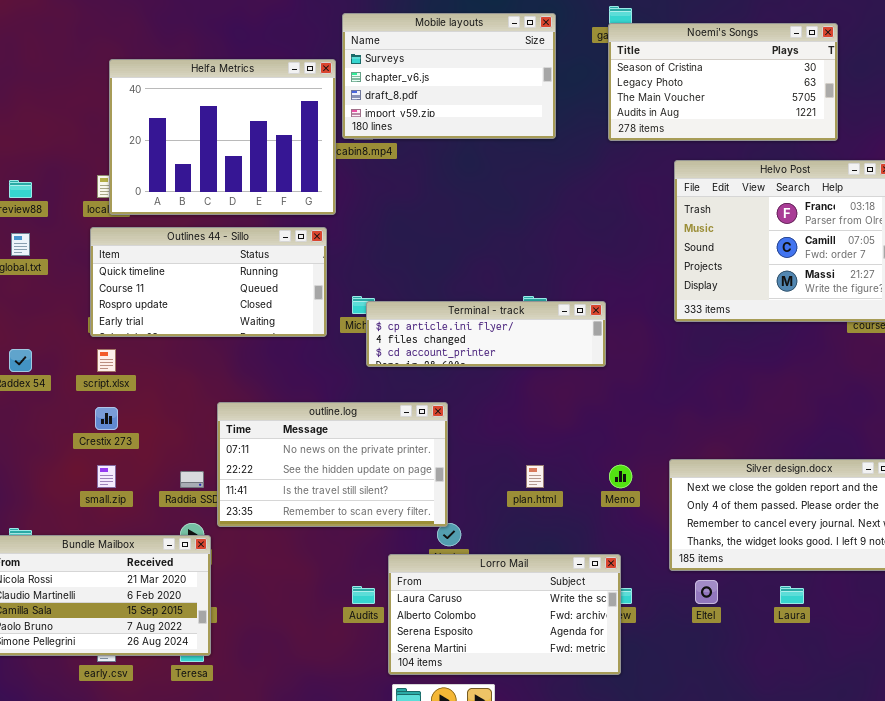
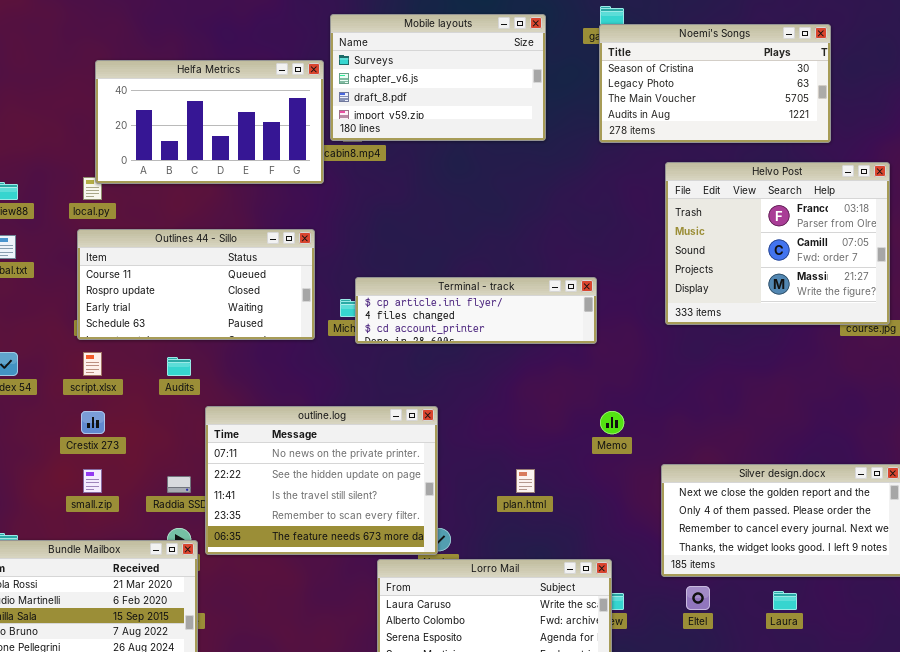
Helfa Metrics: [109,59,336,215] -> [95,60,324,184], resized
Outlines 44 - Sillo: [90,227,327,337] -> [77,229,315,340], scrolled down 1 row
Terminal - track: [366,301,606,367] -> [355,277,597,344], moved
outline.log: [217,402,448,527] -> [205,406,438,555], resized
Memo: [609,465,632,488] -> [600,411,624,434], moved
Audits: [352,586,375,604] -> [167,357,191,376], moved

